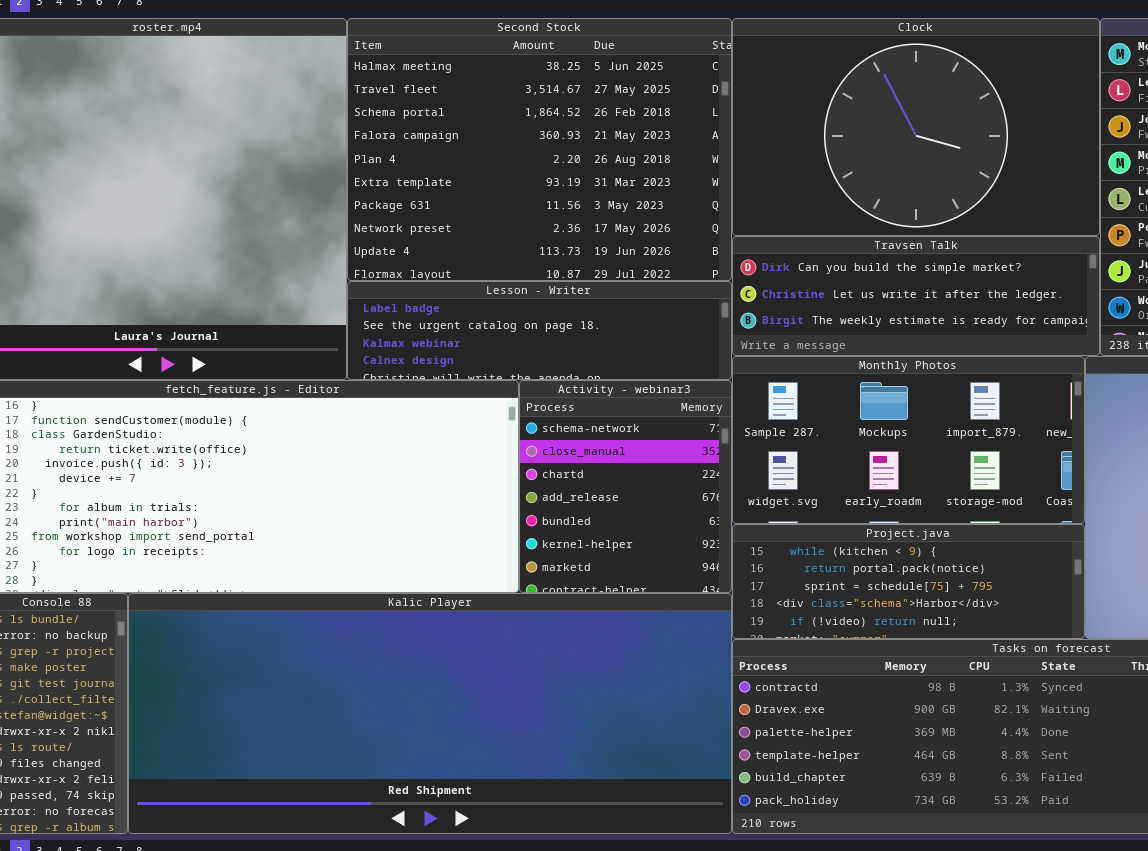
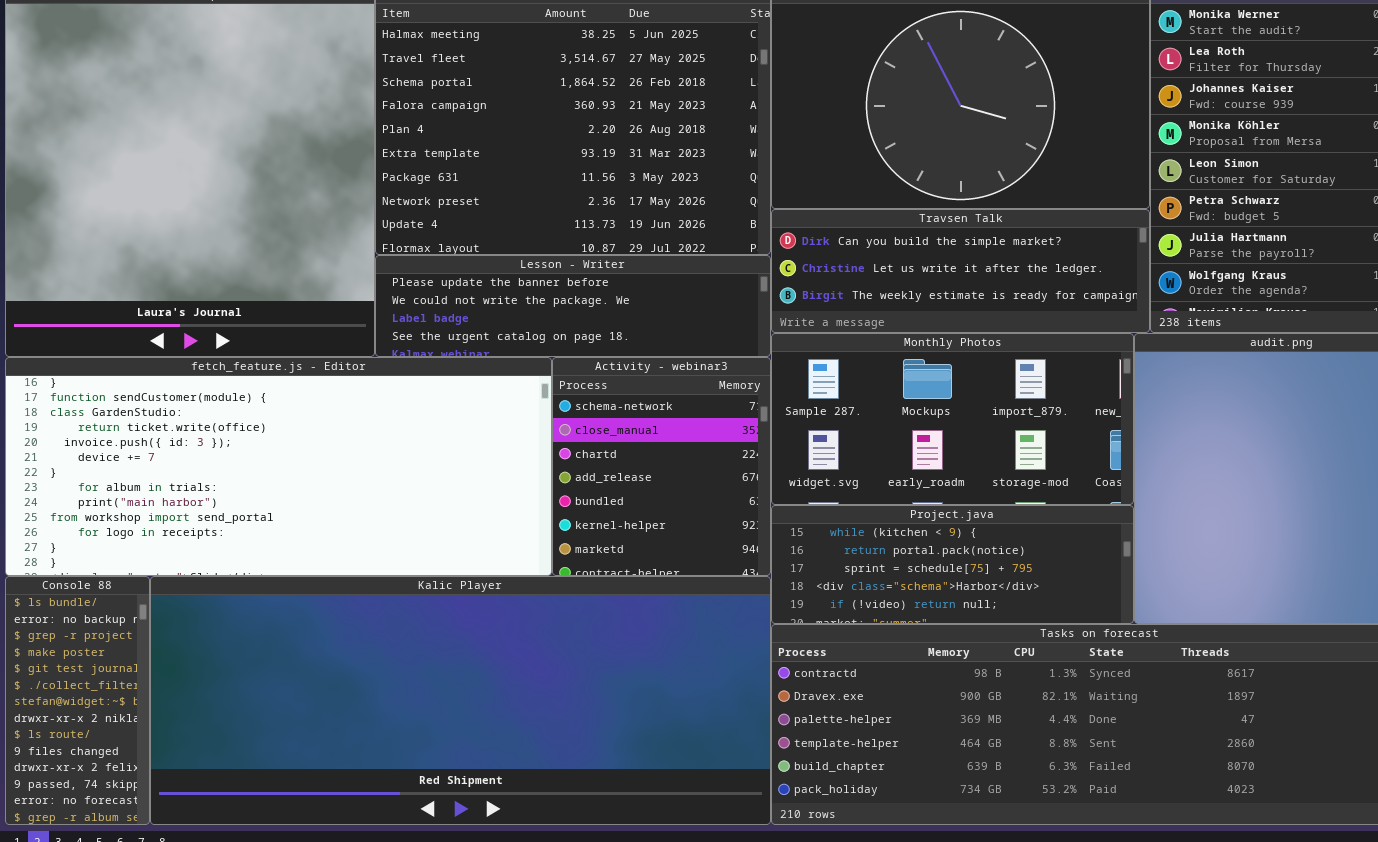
Lesson - Writer: [347,281,732,380] -> [375,255,771,357], scrolled up 2 rows

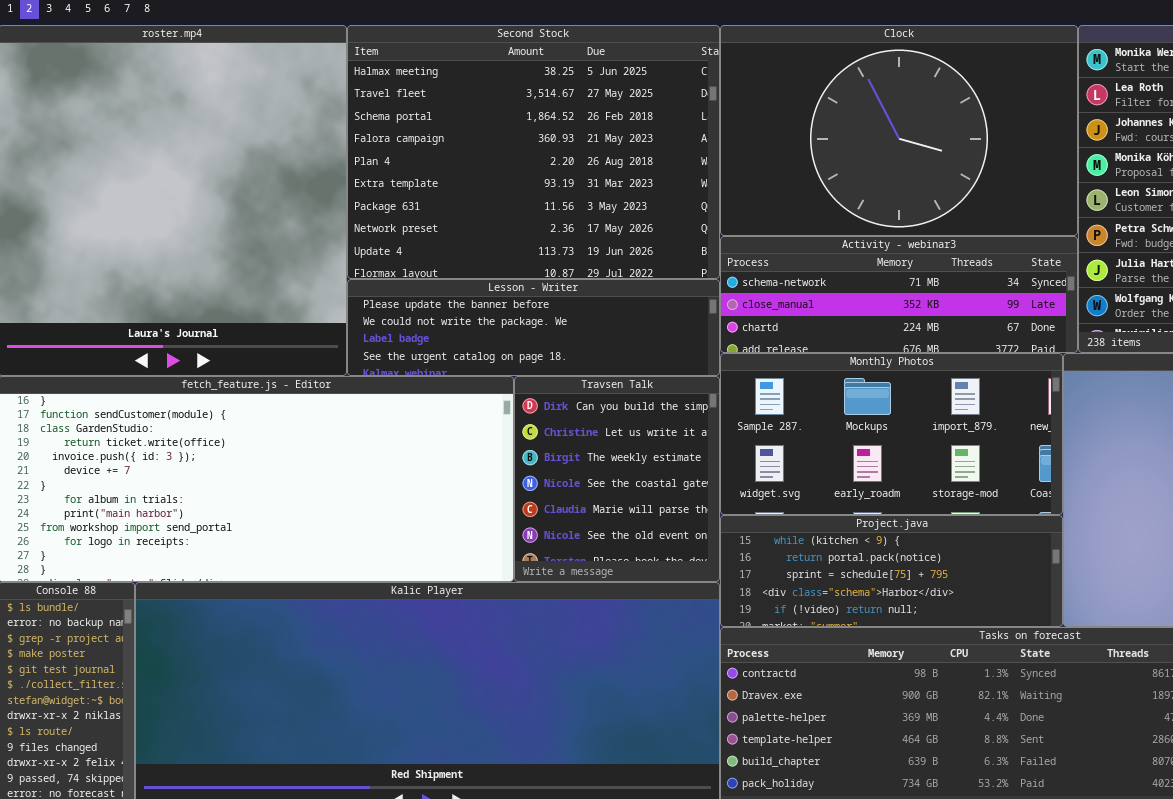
Travsen Talk: [771,209,1150,333] -> [514,376,720,582], moved, resized
Activity - webinar3: [552,357,771,576] -> [720,236,1078,353], moved, resized

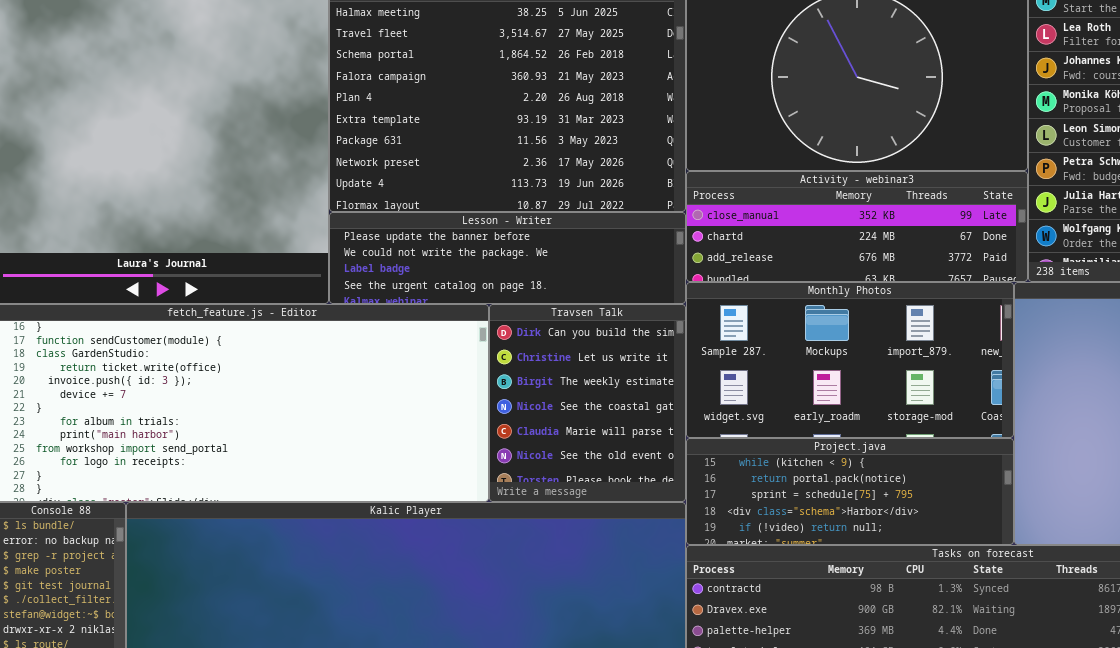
Activity - webinar3: [720,236,1078,353] -> [686,171,1028,282], scrolled down 1 row

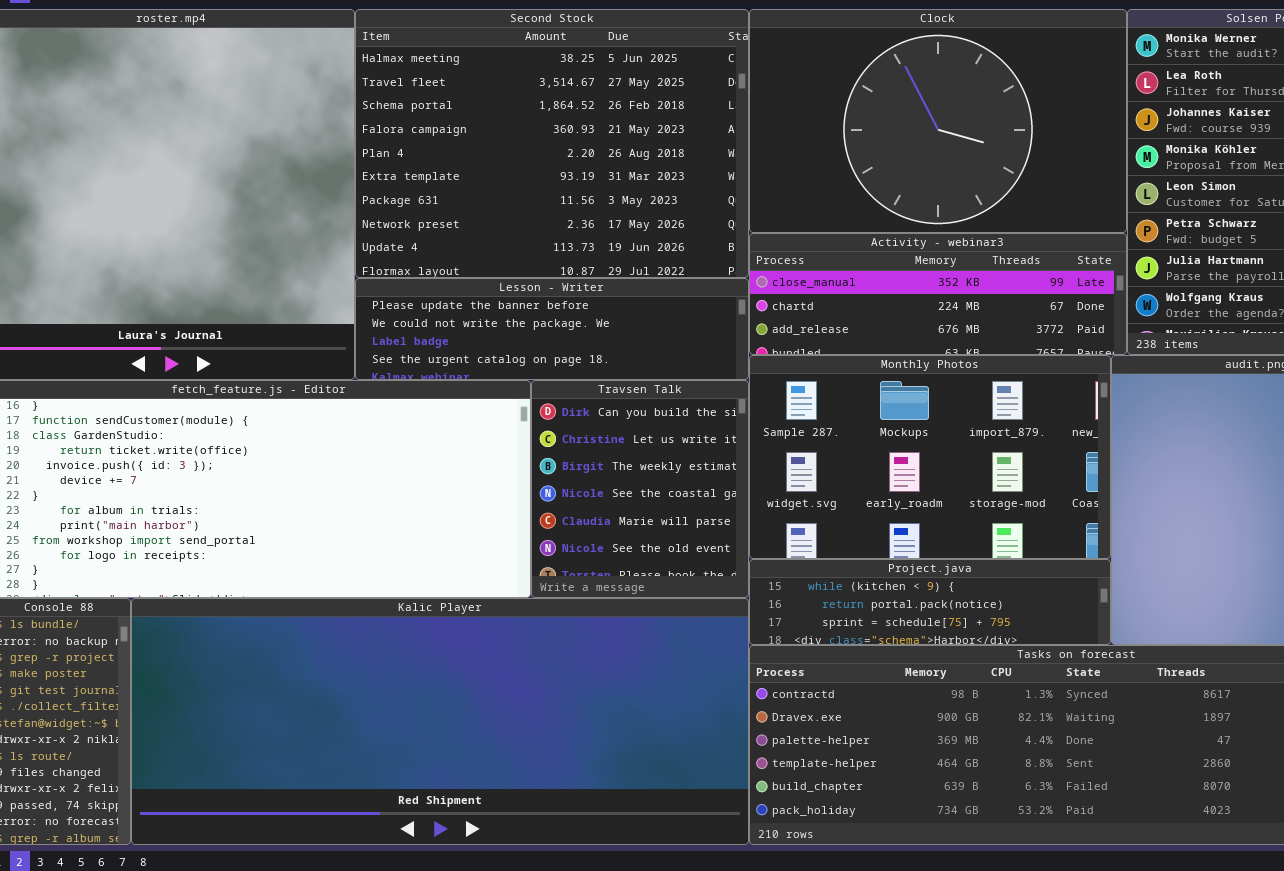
Monthly Photos: [686,282,1014,438] -> [749,355,1111,559], resized
Project.java: [686,438,1014,545] -> [749,559,1111,645], resized

